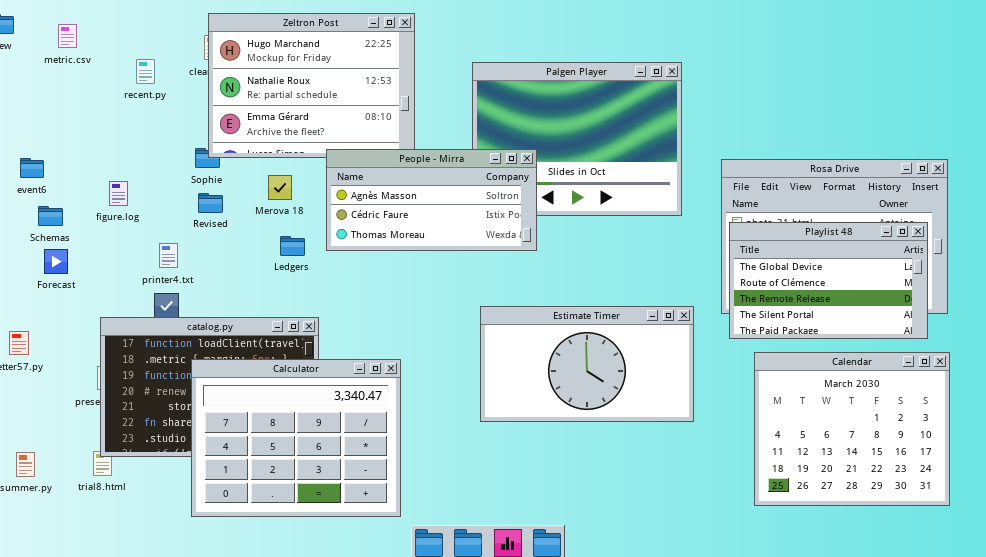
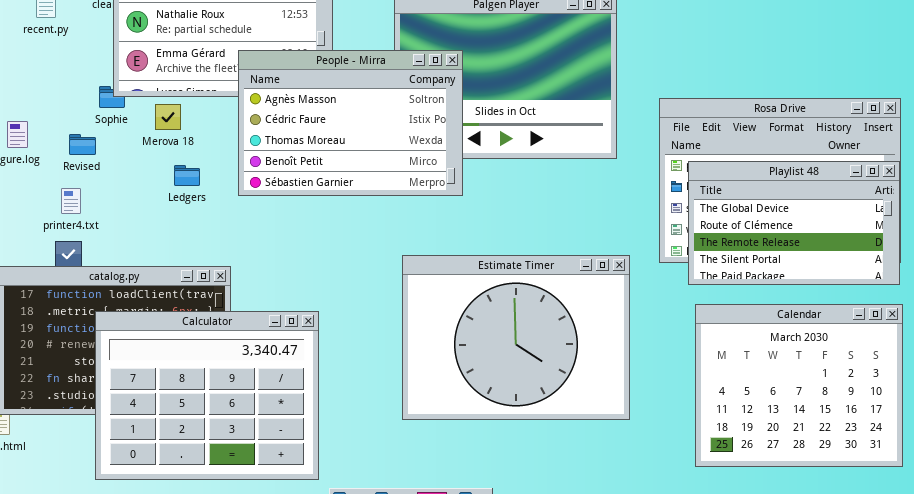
People - Mirra: [326,149,537,251] -> [238,50,463,196], resized
Merova 18: [268,175,292,200] -> [155,104,181,130], moved
Revised: [198,193,223,213] -> [69,134,96,155], moved
Playlist 48: [729,222,928,339] -> [688,161,900,285], moved
Ledgers: [280,236,305,256] -> [174,165,200,186], moved
Estimate Timer: [480,306,694,422] -> [402,255,630,420], resized

